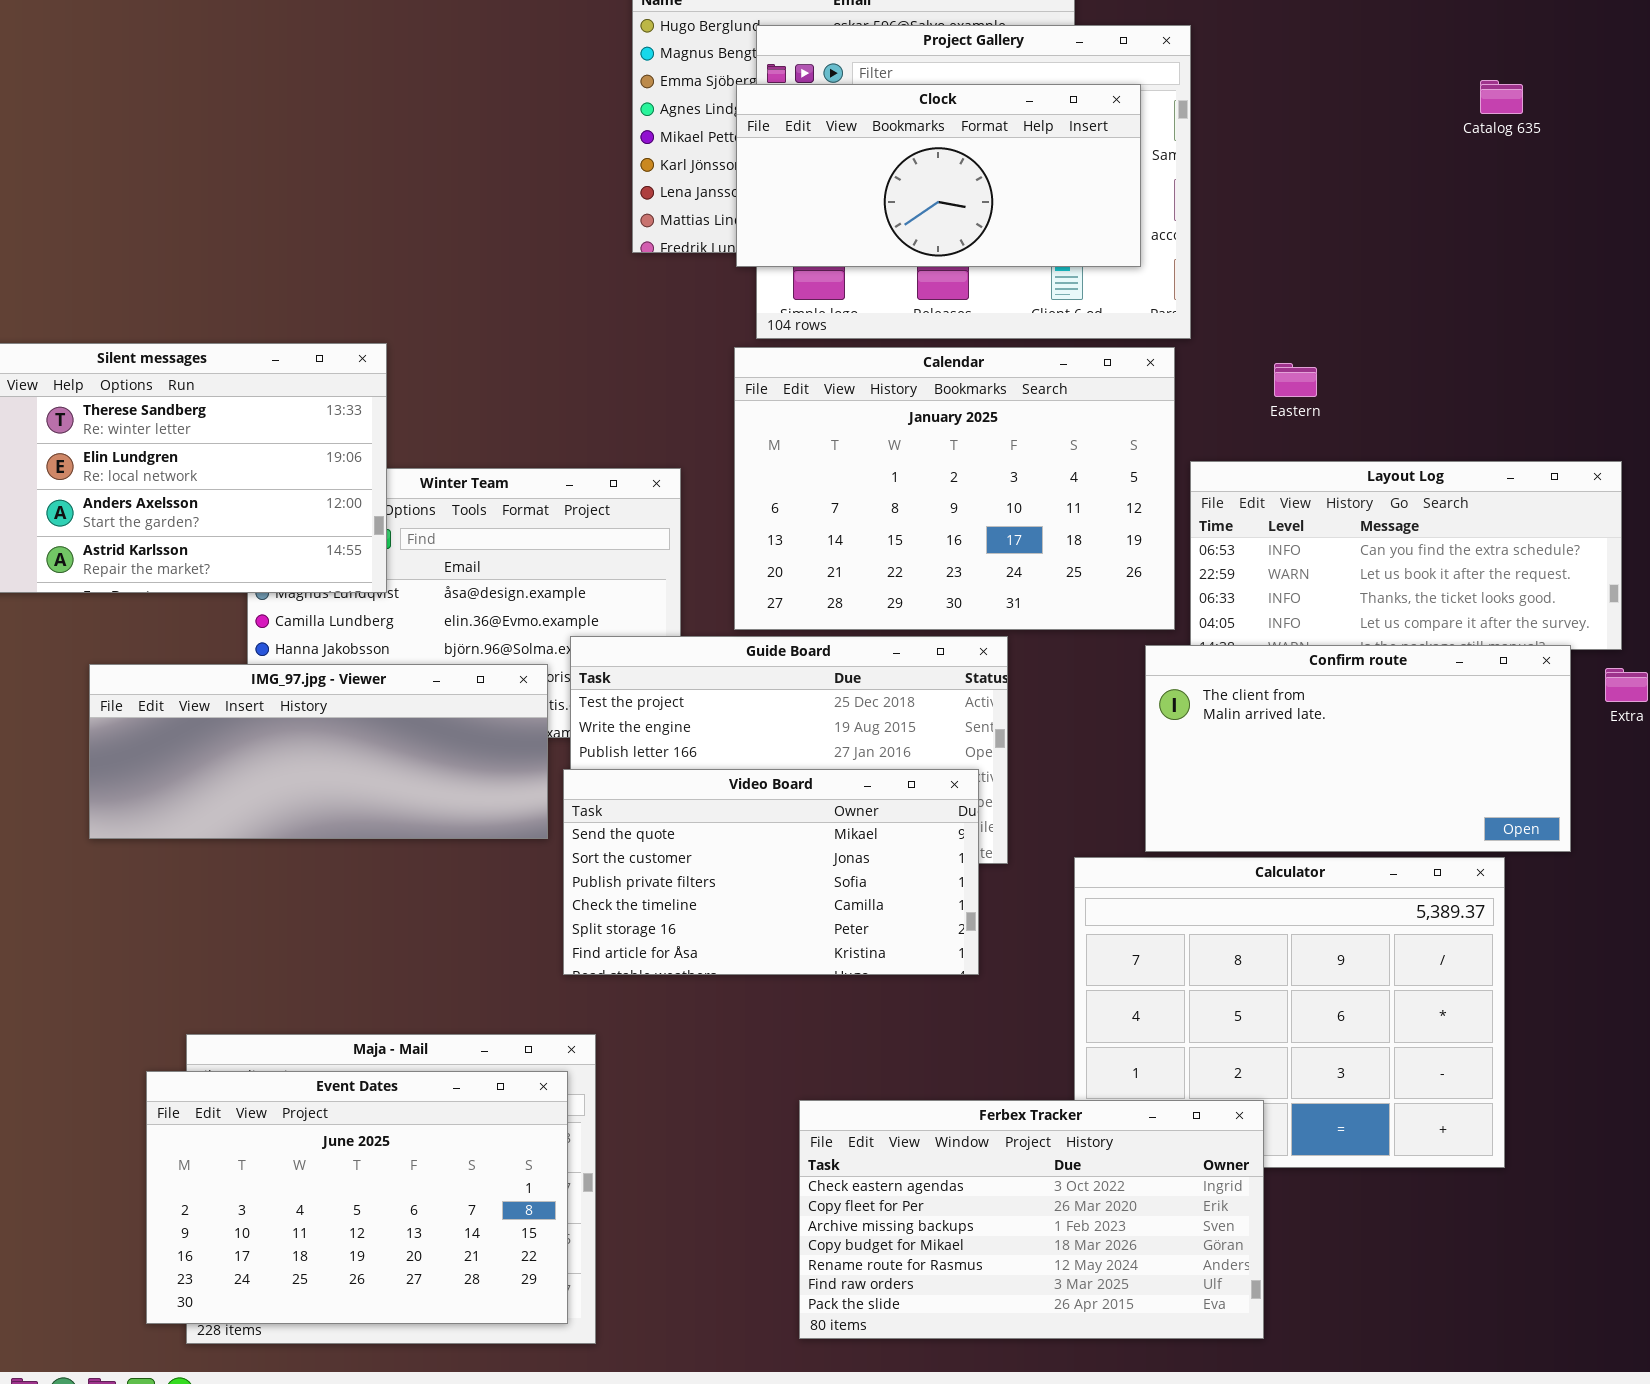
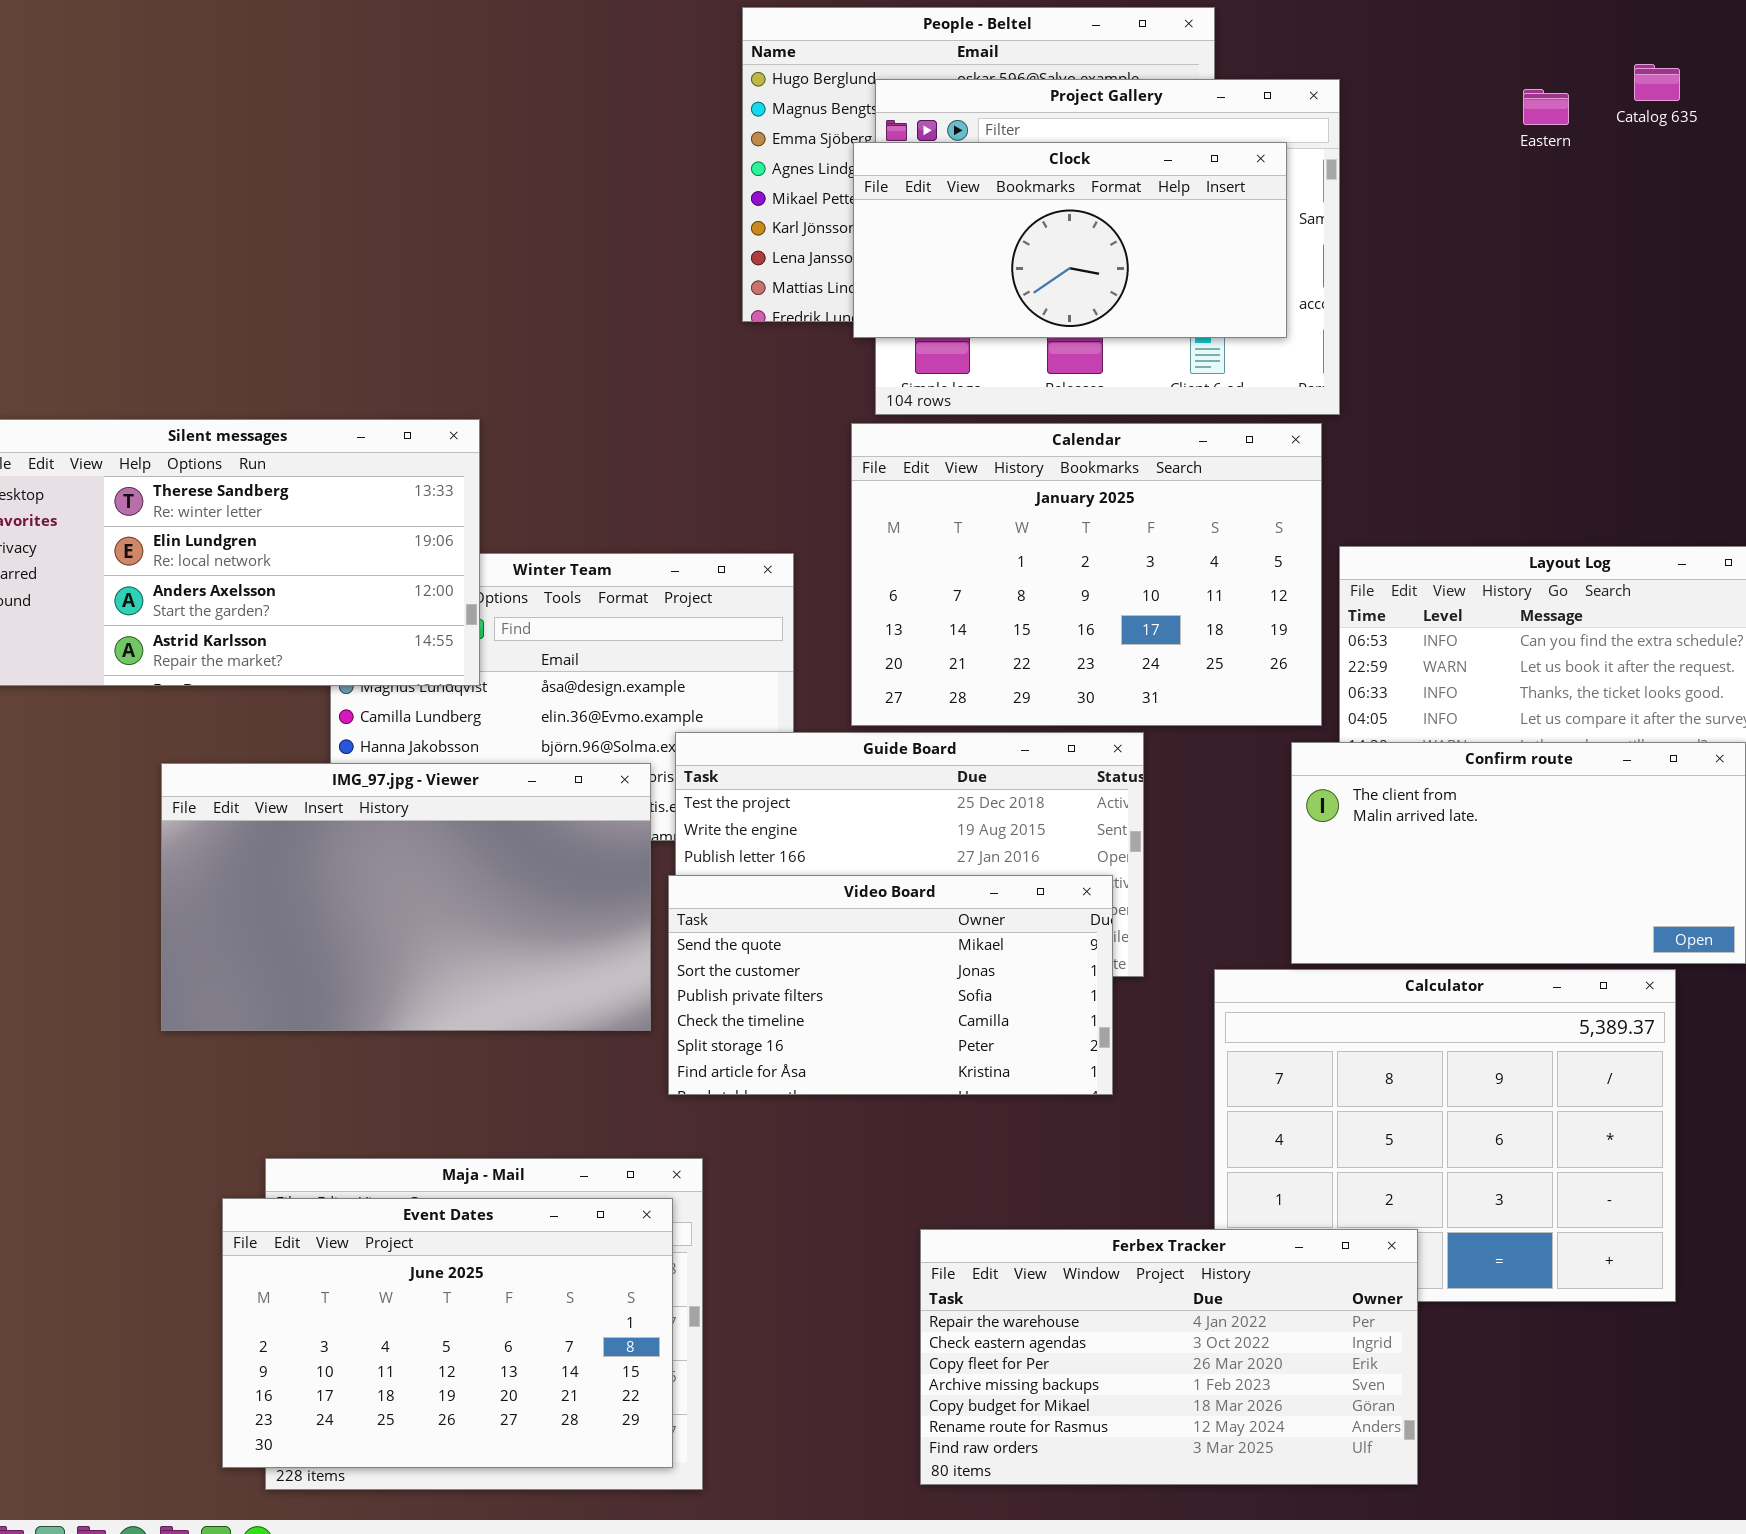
Catalog 635: [1480,80,1523,114] -> [1634,64,1680,101], moved
Eastern: [1274,363,1317,397] -> [1523,89,1569,125], moved
IMG_97.jpg - Viewer: [89,664,548,839] -> [161,763,651,1031], resized
Ferbex Tracker: [799,1100,1264,1339] -> [920,1229,1418,1485], scrolled up 1 row

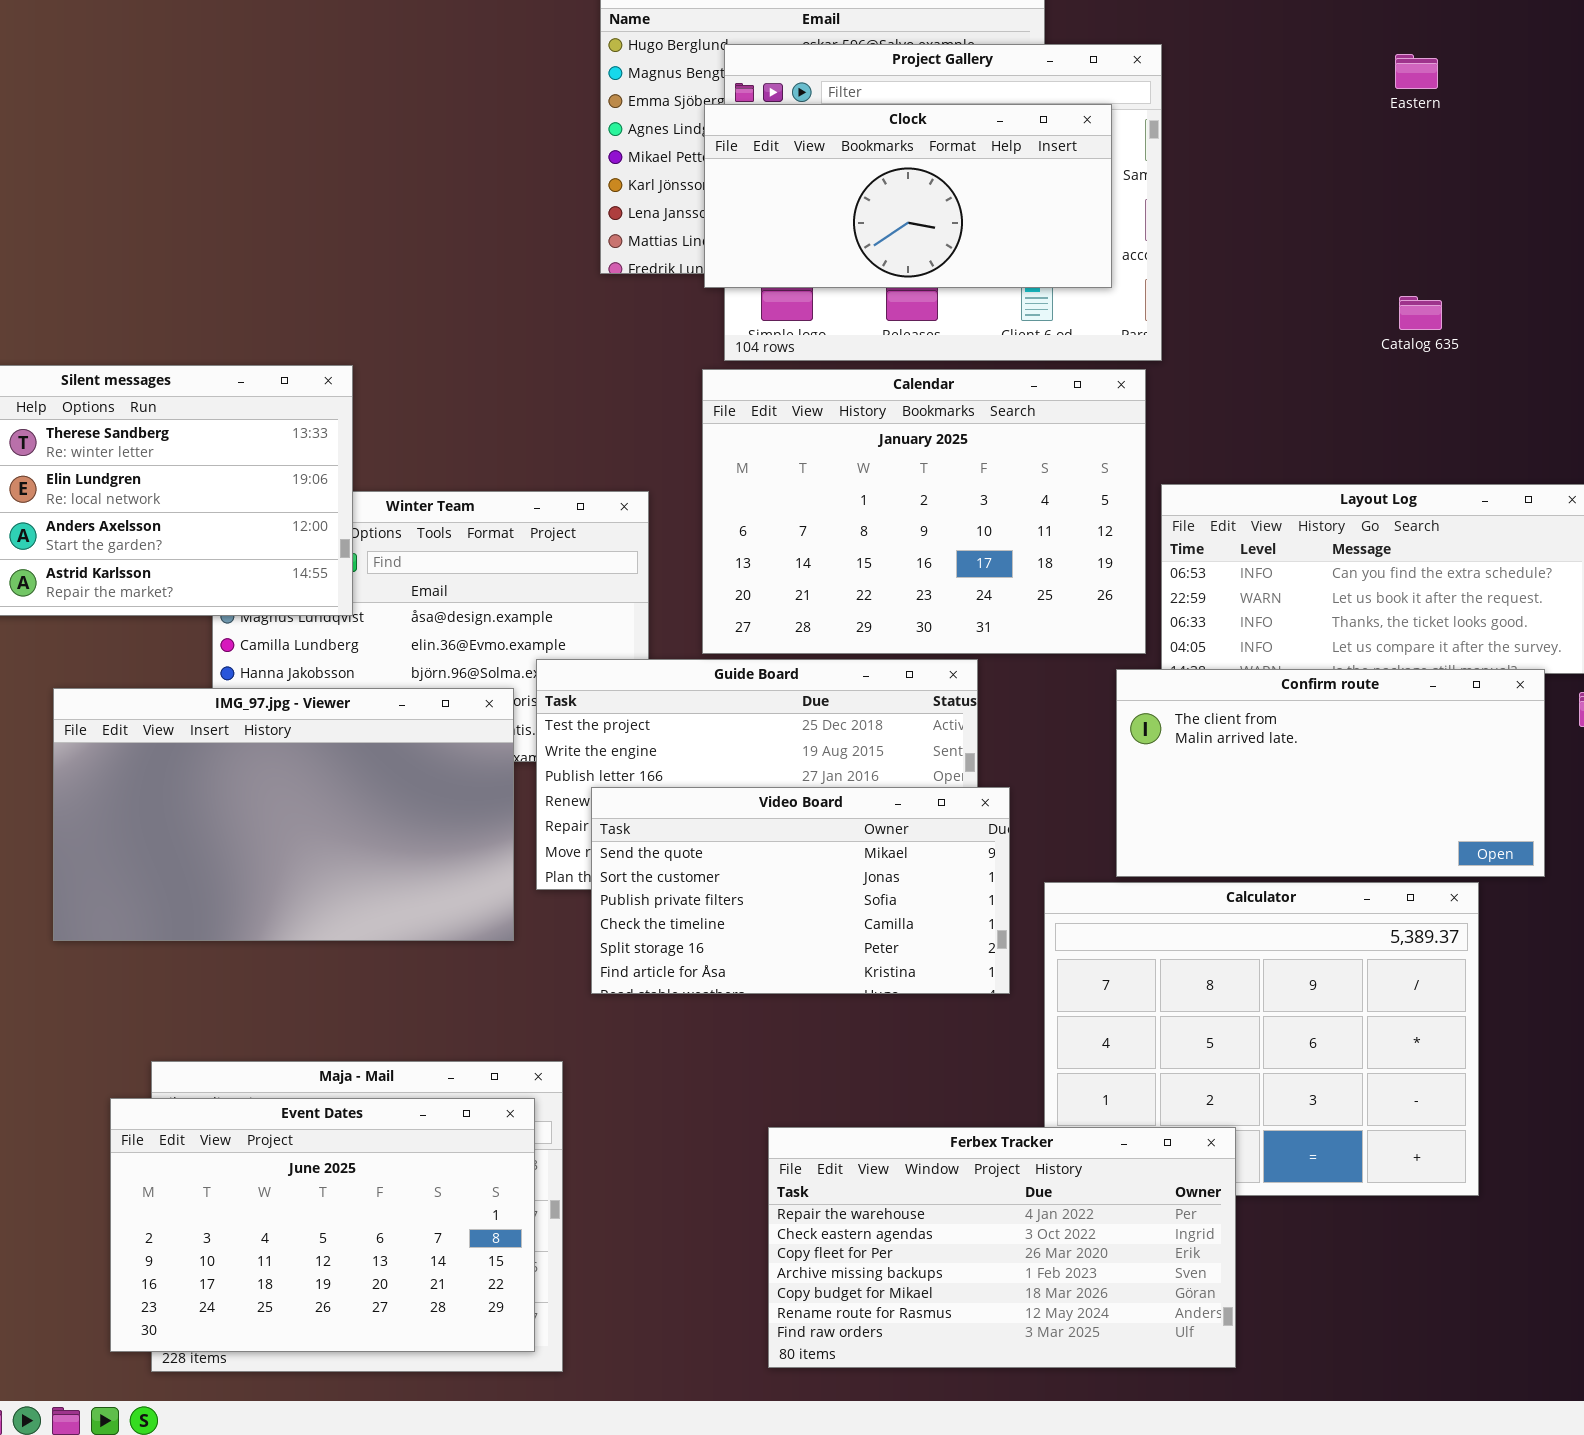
Catalog 635: [1634,64,1680,101] -> [1399,296,1442,330], moved
Eastern: [1523,89,1569,125] -> [1395,54,1438,89], moved
Video Board: [668,875,1113,1095] -> [591,787,1010,994], moved

